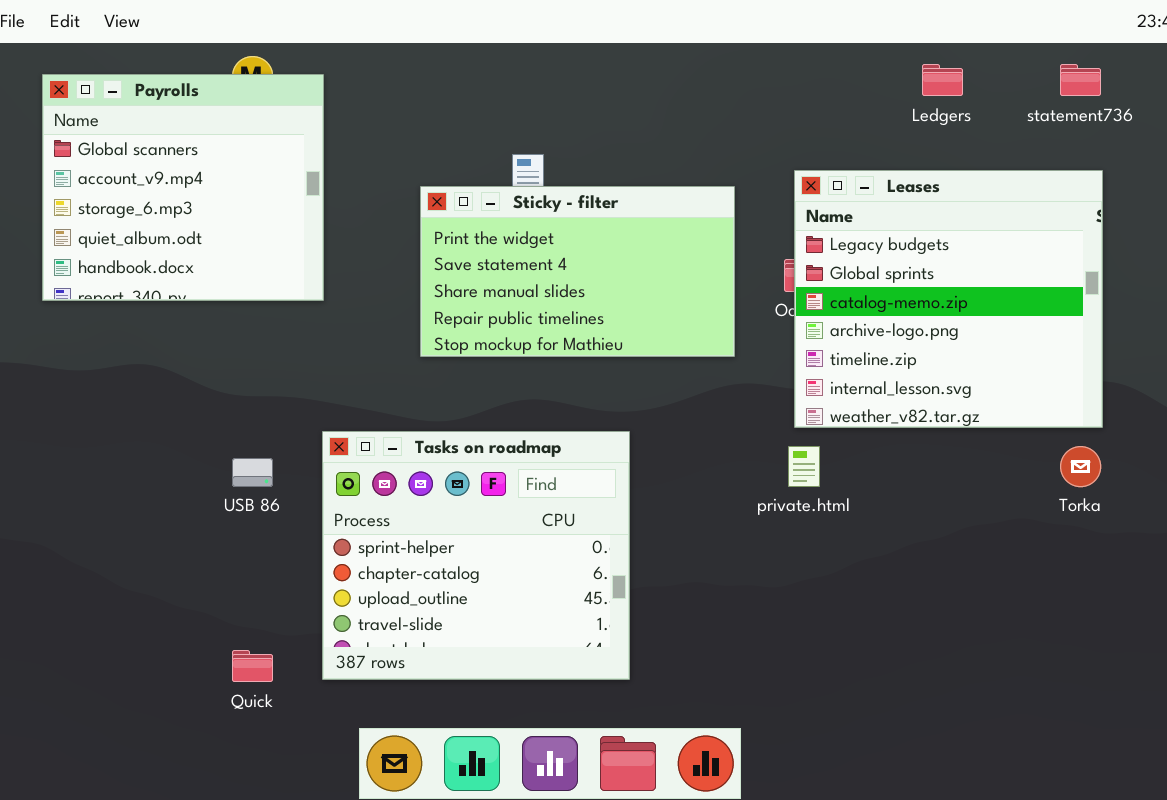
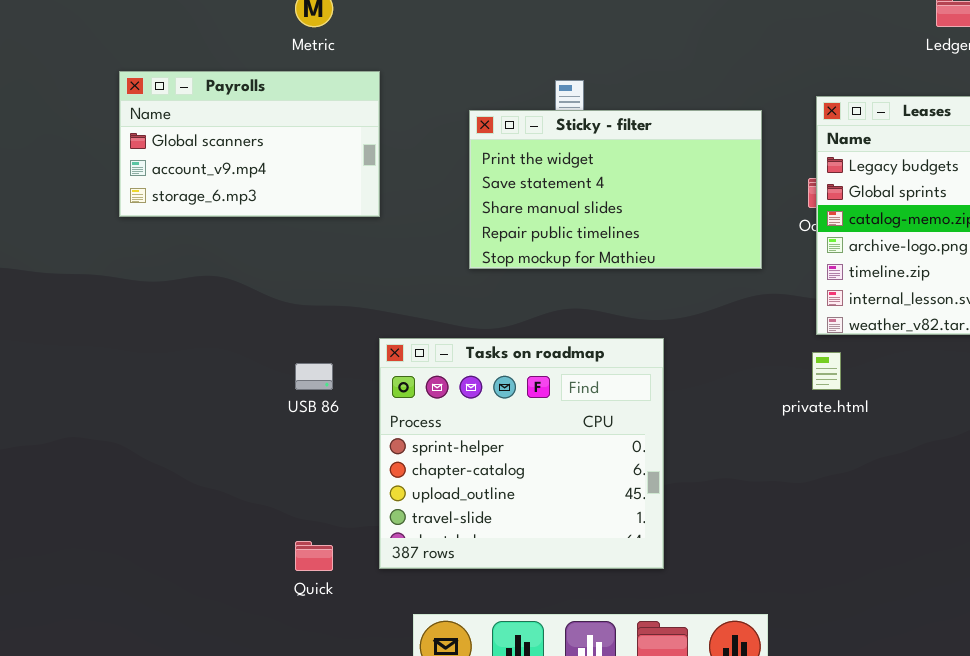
Payrolls: [42,74,324,301] -> [119,71,380,217], resized

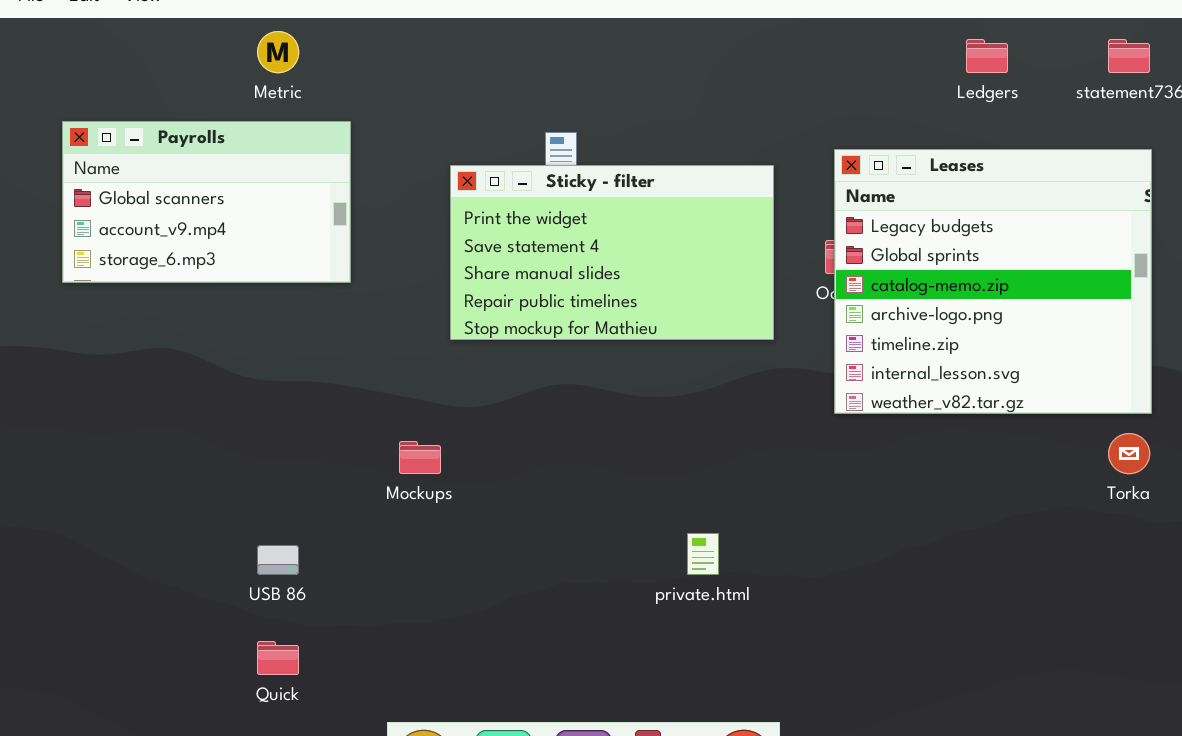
Tasks on roadmap: [379,338,664,569] -> none, closed
private.html: [812,352,841,390] -> [687,533,719,575], moved
USB 86: [295,363,333,390] -> [257,545,299,575], moved

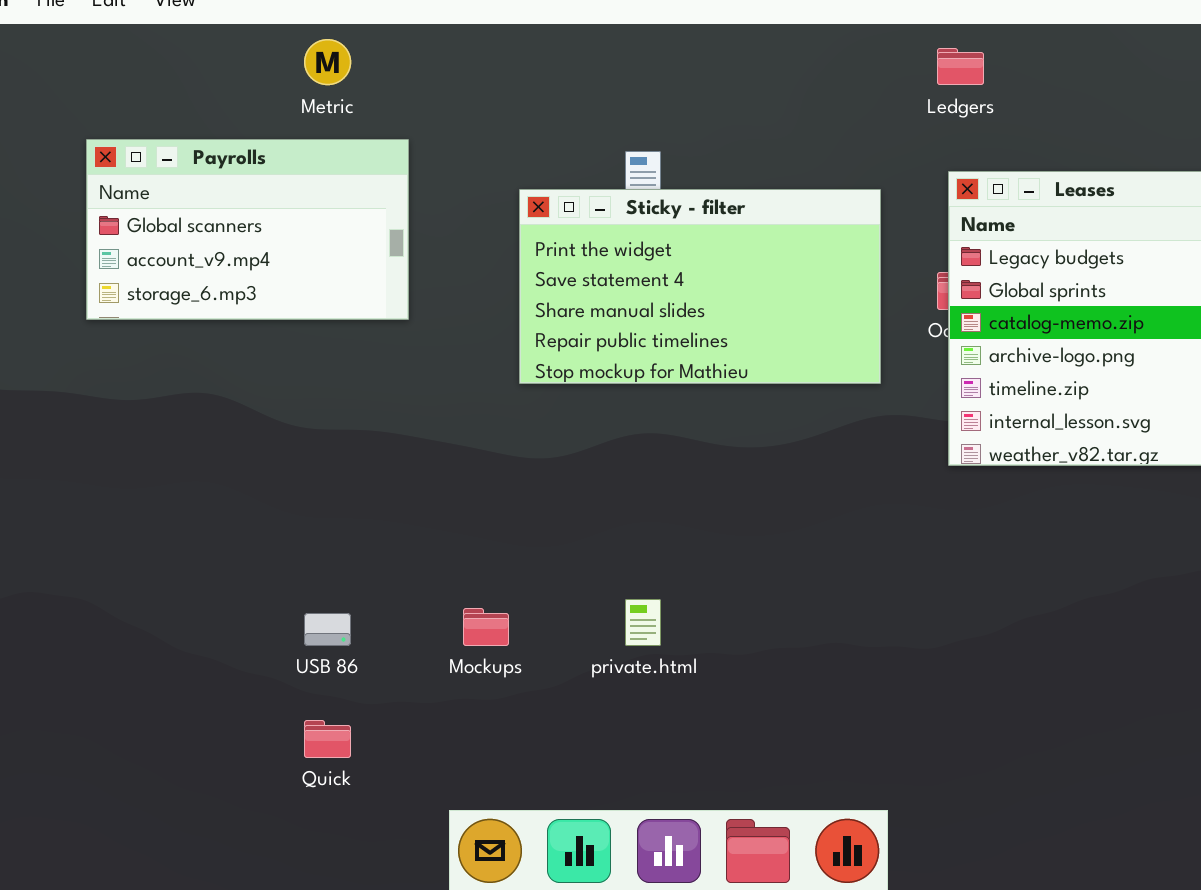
Ledgers: [966,39,1008,73] -> [937,48,984,85], moved
Mockups: [399,441,441,474] -> [463,608,509,646], moved
private.html: [687,533,719,575] -> [625,599,661,646], moved

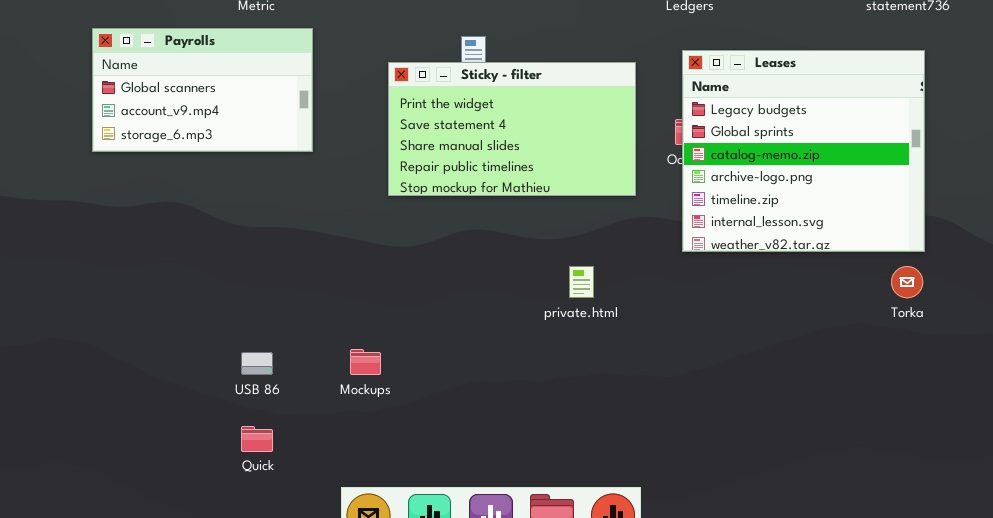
private.html: [625,599,661,646] -> [569,266,594,298], moved

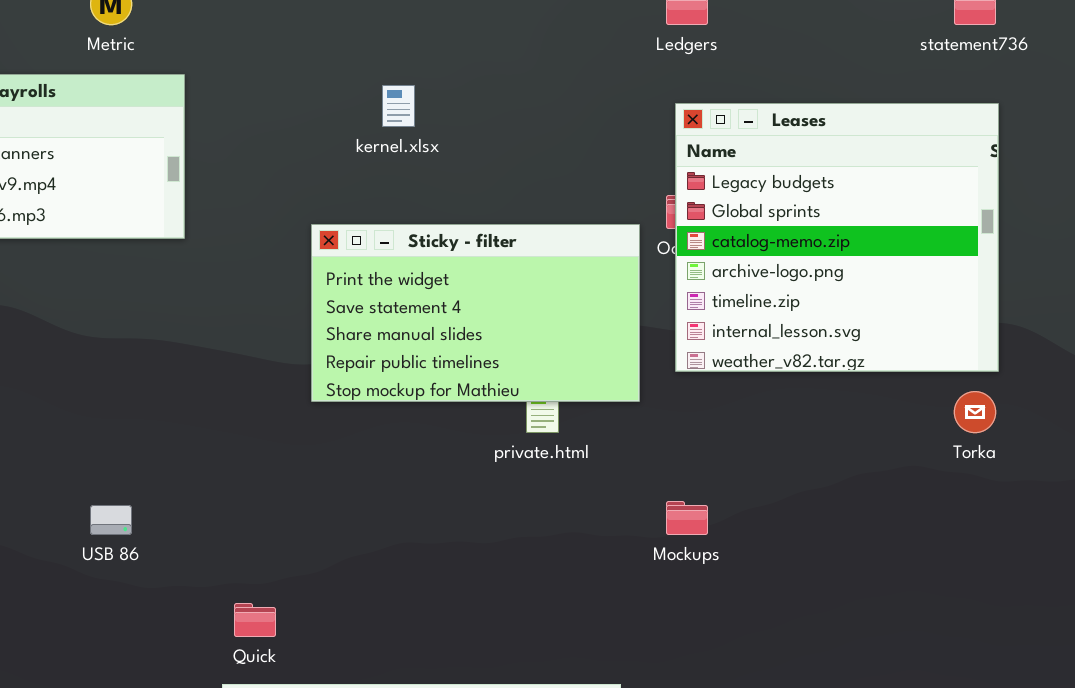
Sticky - filter: [388,62,636,196] -> [311,224,640,402], moved
Mockups: [350,349,381,375] -> [666,501,708,535], moved
Quick: [241,426,273,452] -> [234,603,276,637], moved

